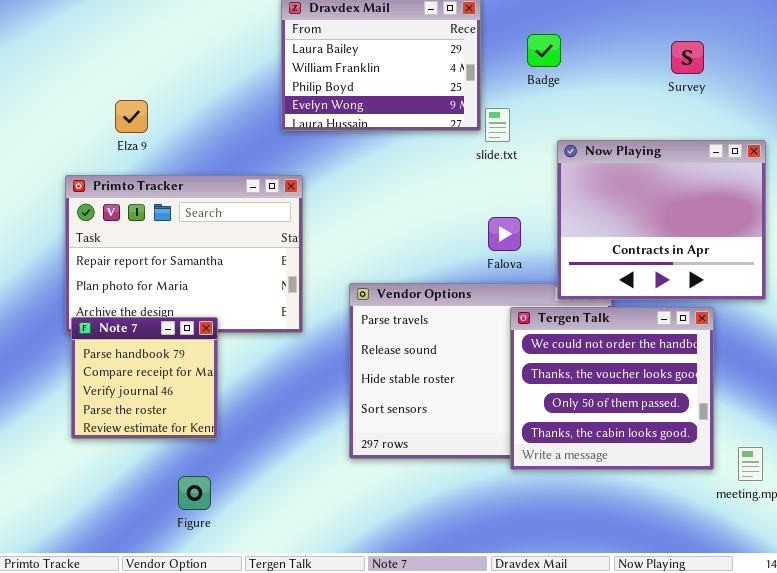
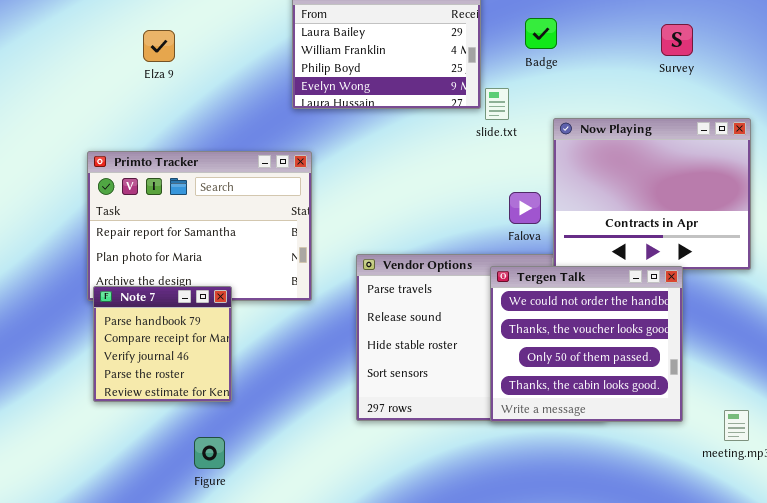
Elza 9: [115,100,148,133] -> [143,30,175,62], moved
Falova: [488,217,521,251] -> [509,192,541,224], moved
Tergen Talk: [510,307,714,470] -> [490,266,683,422], moved

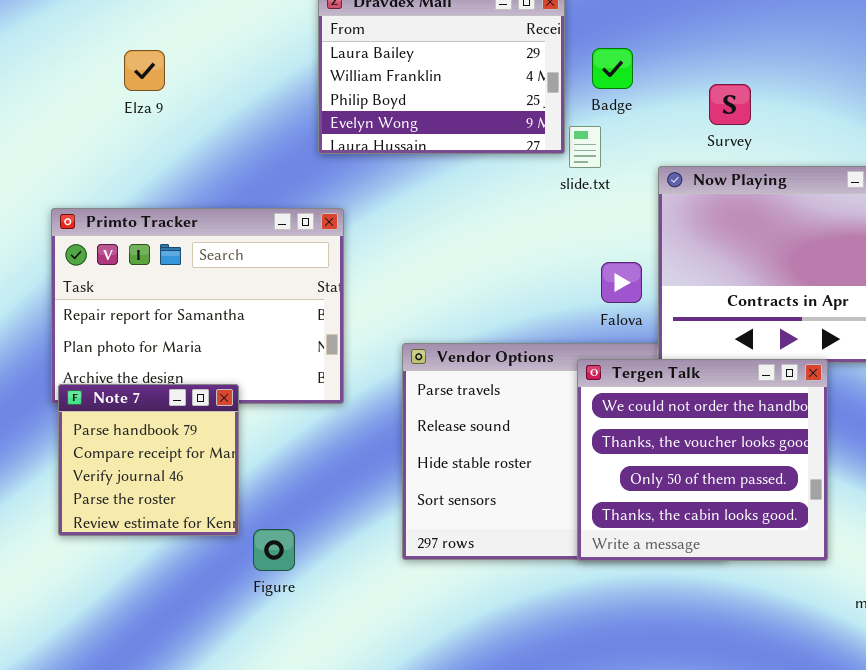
Badge: [525,18,557,49] -> [592,48,633,89], moved
Survey: [661,24,693,56] -> [709,84,751,125], moved
Figure: [194,437,225,469] -> [253,529,295,571], moved

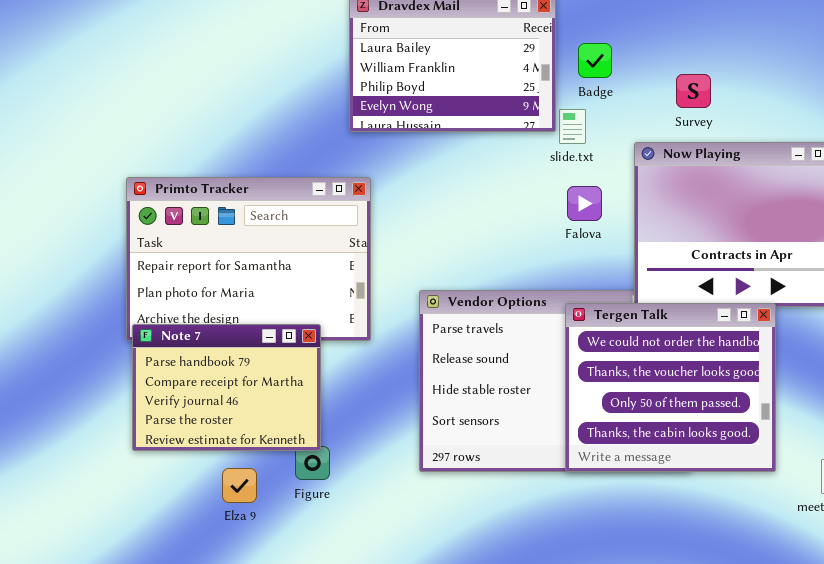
Elza 9: [124,50,165,91] -> [222,468,257,503], moved
Falova: [601,262,642,303] -> [567,186,602,221], moved
Note 7: [58,384,239,536] -> [132,324,321,451], resized

